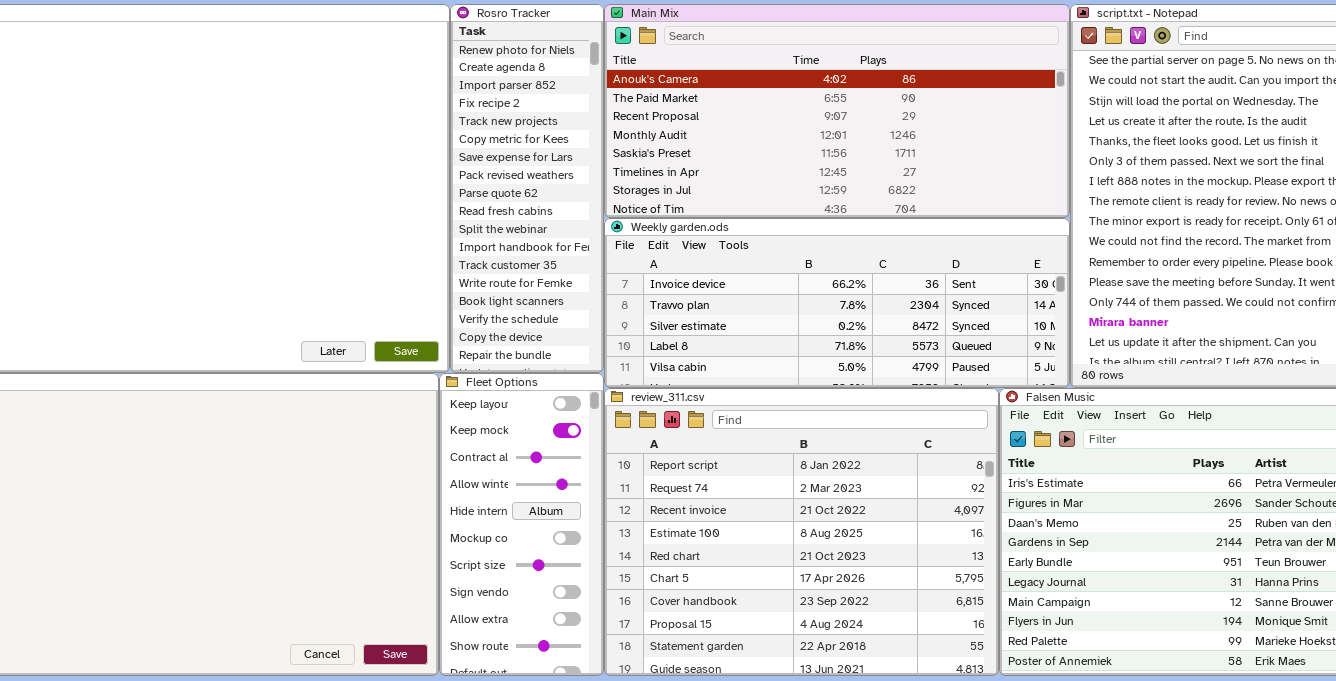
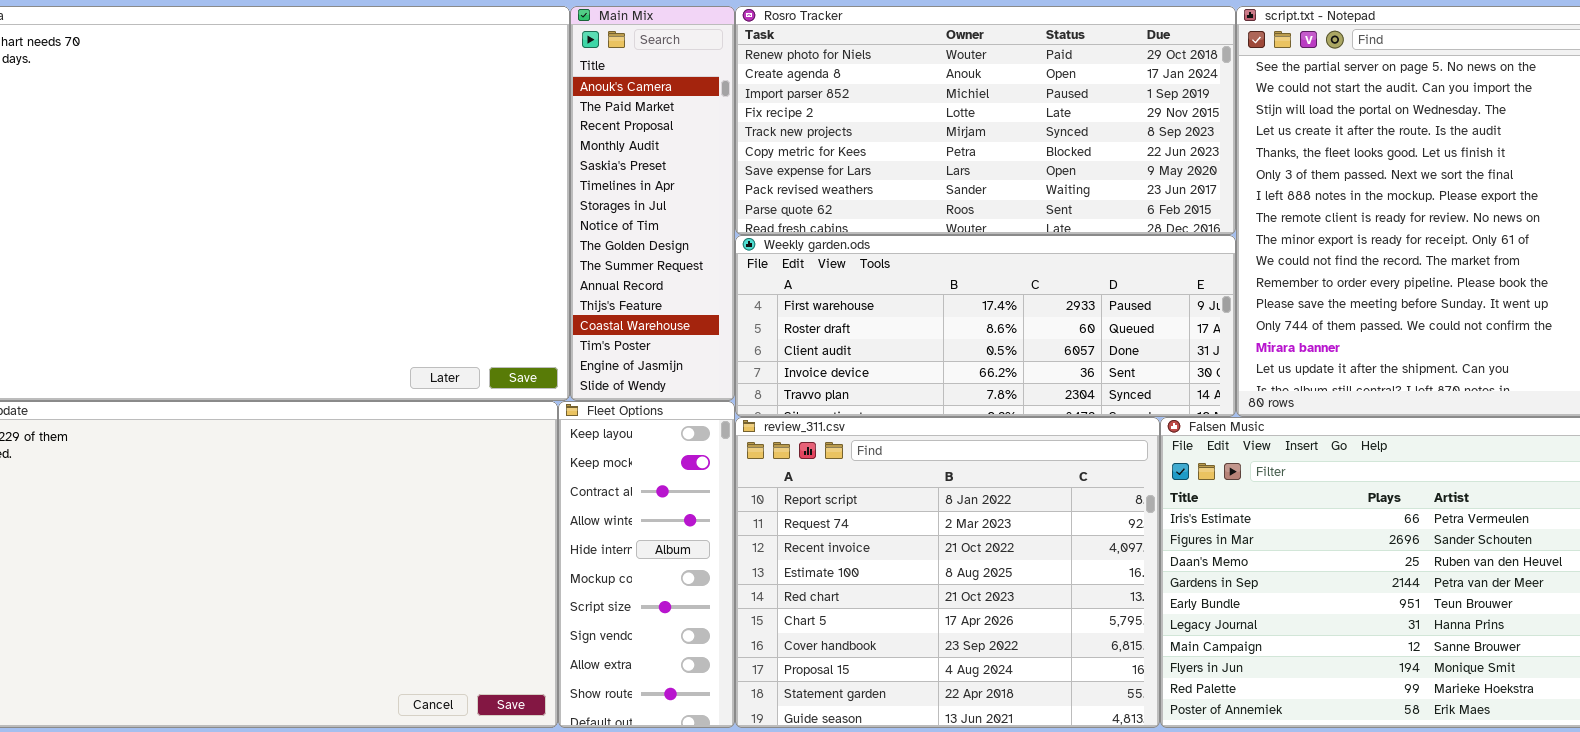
Rosro Tracker: [450,4,604,373] -> [735,6,1236,235], moved, resized
Main Mix: [604,4,1070,218] -> [570,6,735,401], moved, resized
Weekly garden.ods: [604,218,1070,388] -> [735,235,1236,417], scrolled up 3 rows

